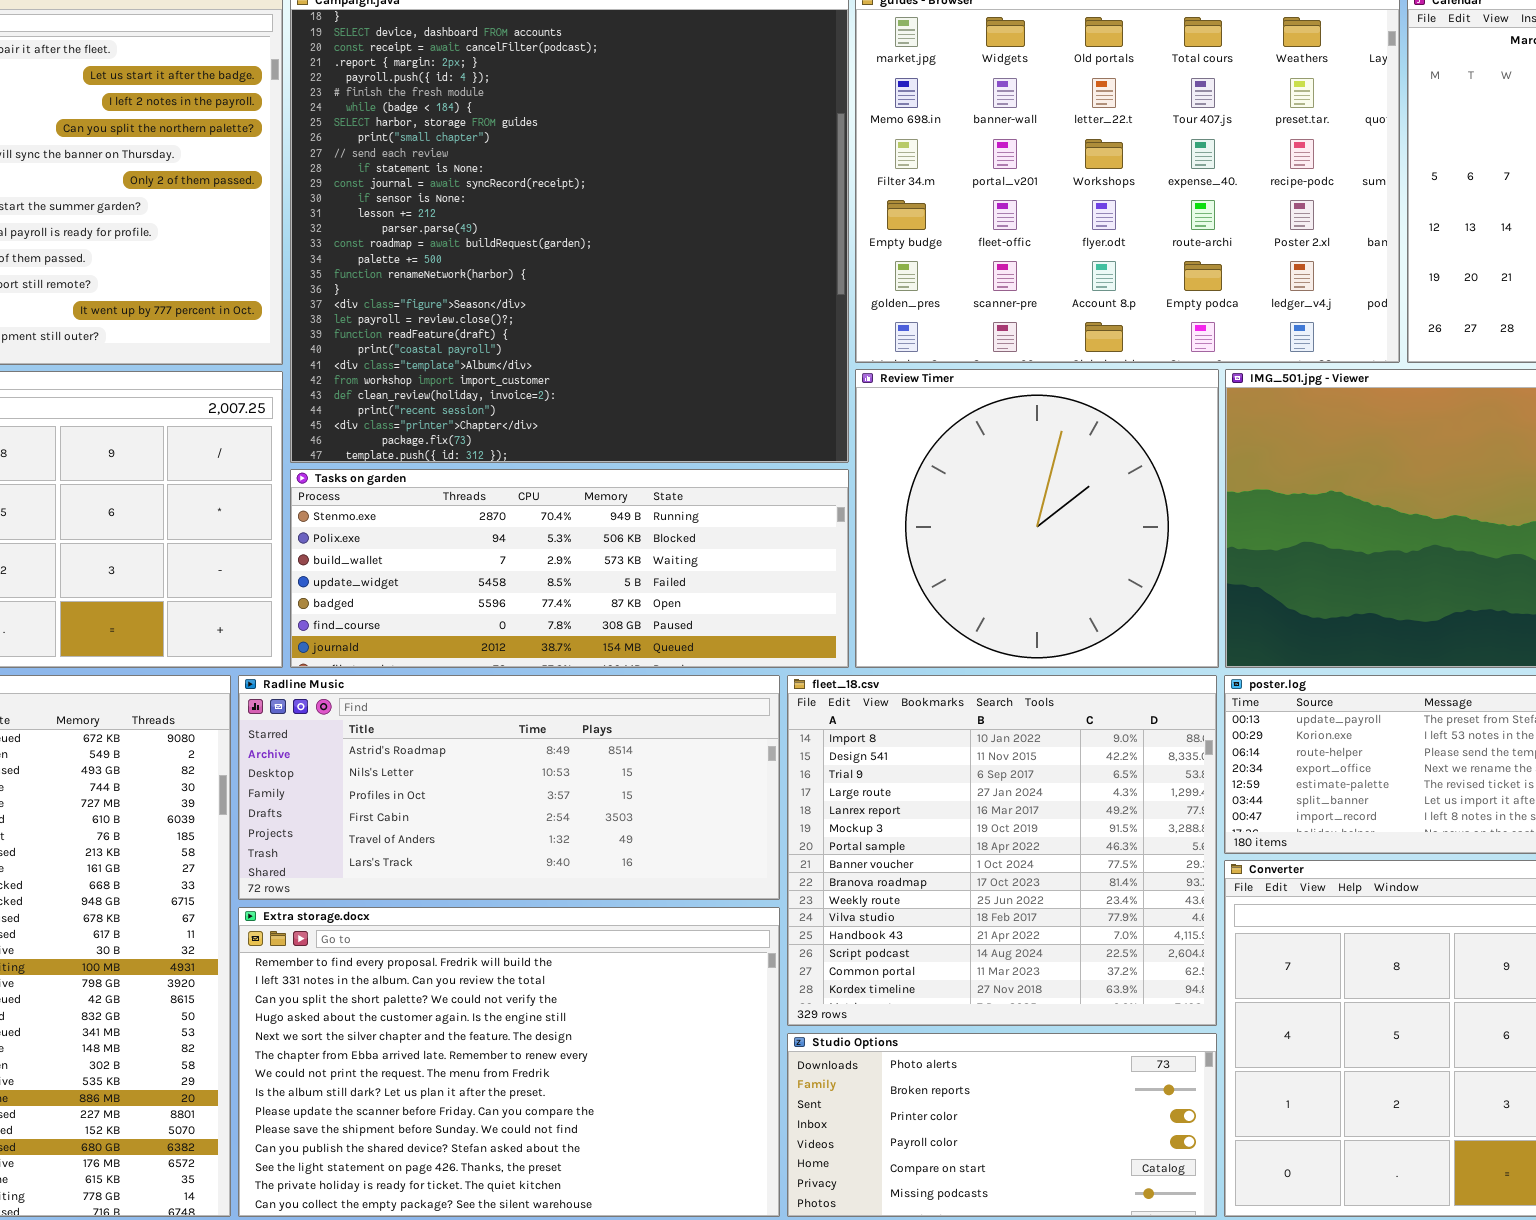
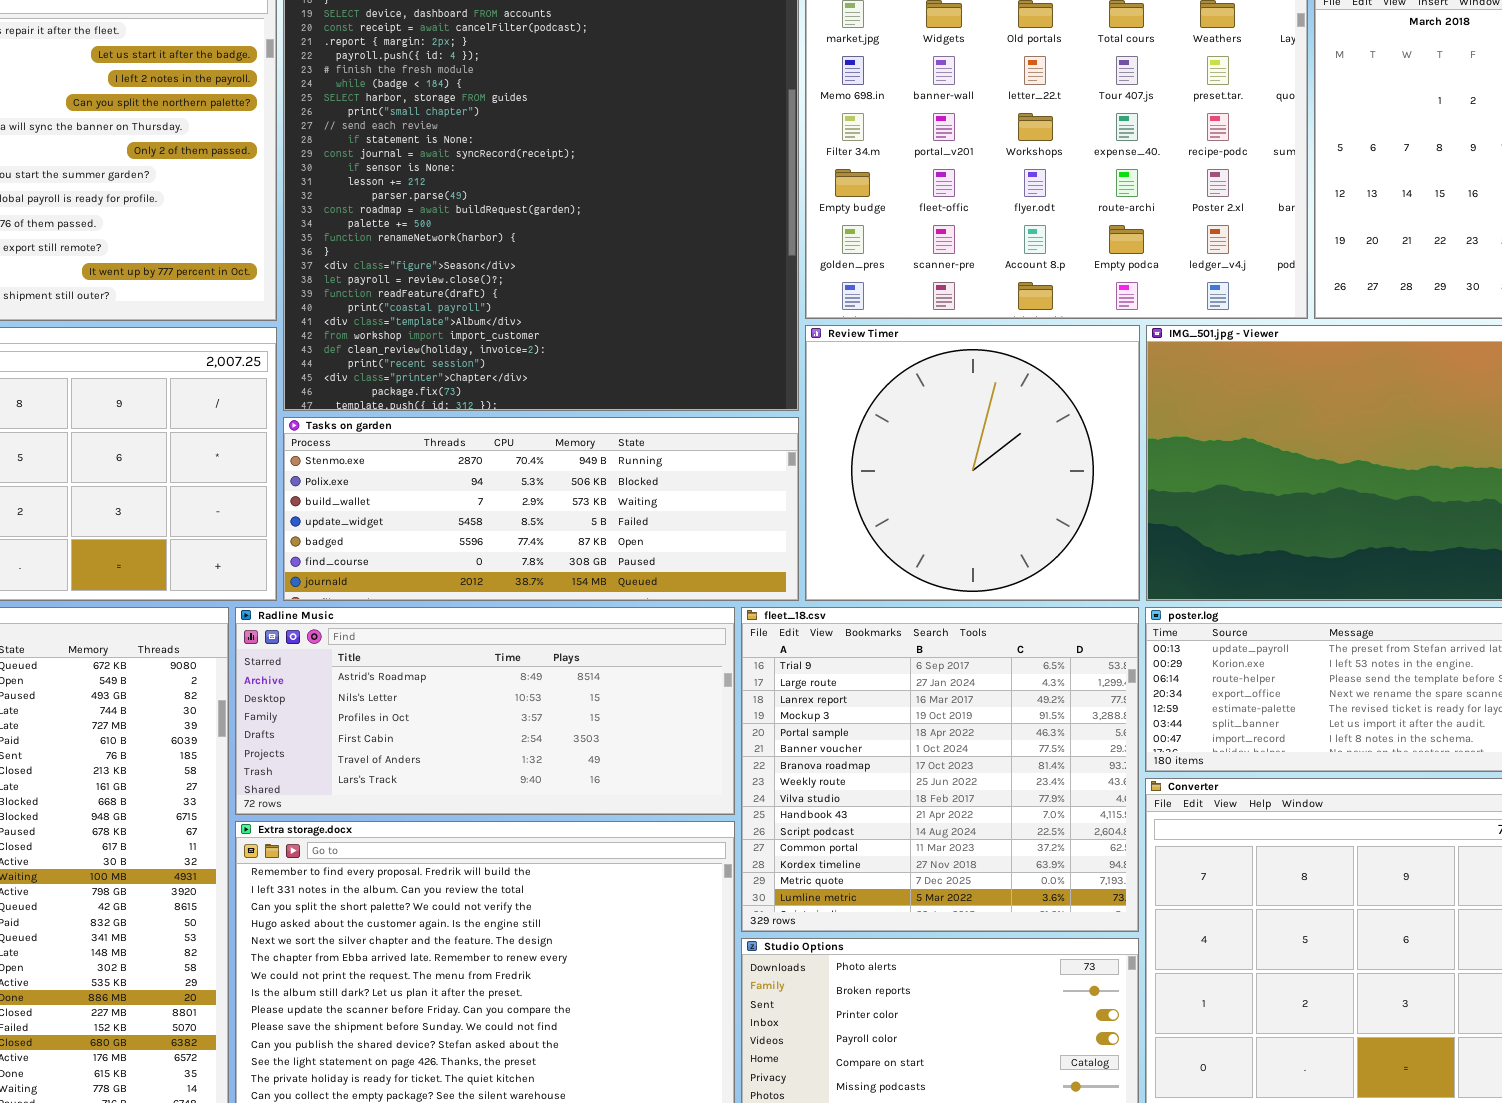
fleet_18.csv: [787,675,1217,1026] -> [741,607,1139,932], scrolled down 2 rows

